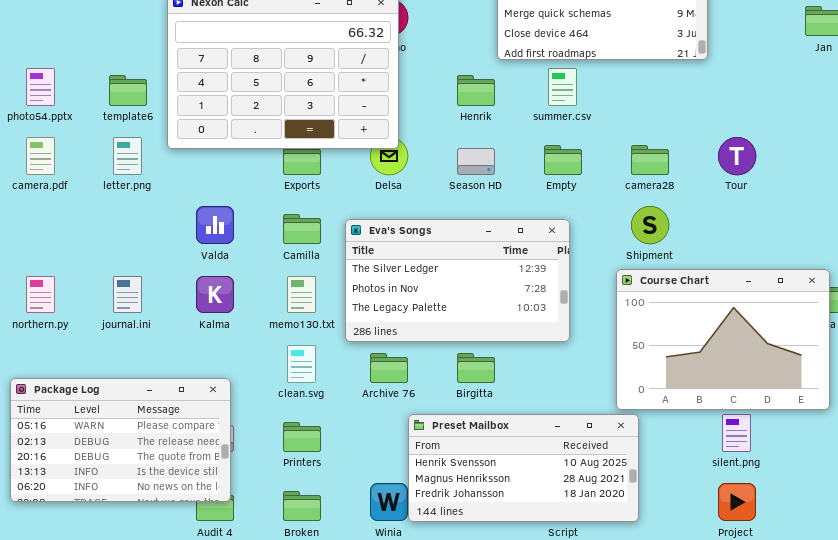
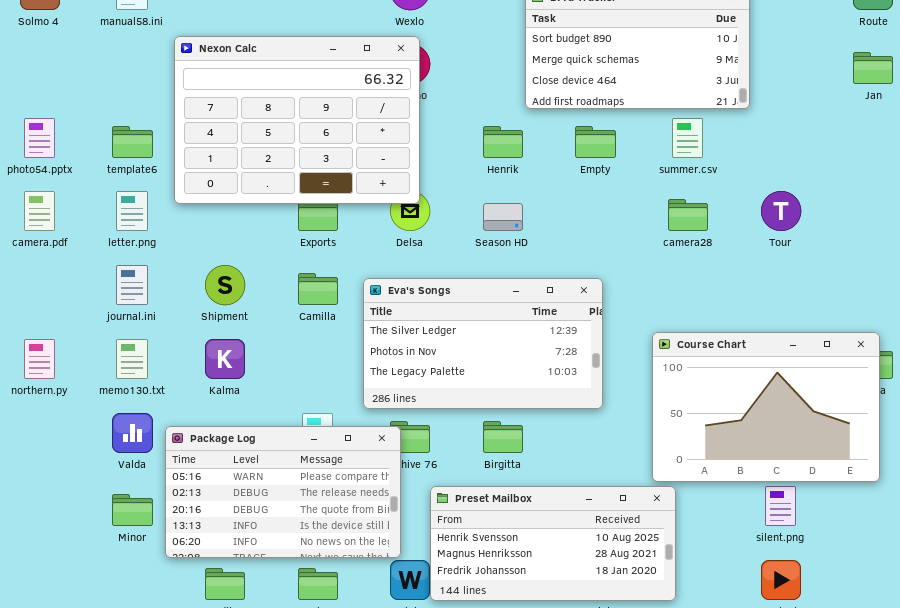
summer.csv: [548,68,577,106] -> [672,118,703,158], moved
Empty: [544,145,582,175] -> [575,126,616,158], moved
Valda: [196,206,234,244] -> [112,413,153,453], moved
Shipment: [631,206,669,244] -> [205,265,245,305], moved
journal.ini: [113,276,142,313] -> [116,265,148,305], moved
memo130.txt: [287,276,316,313] -> [116,339,148,379], moved
Package Log: [10,378,231,502] -> [165,426,401,558], moved

